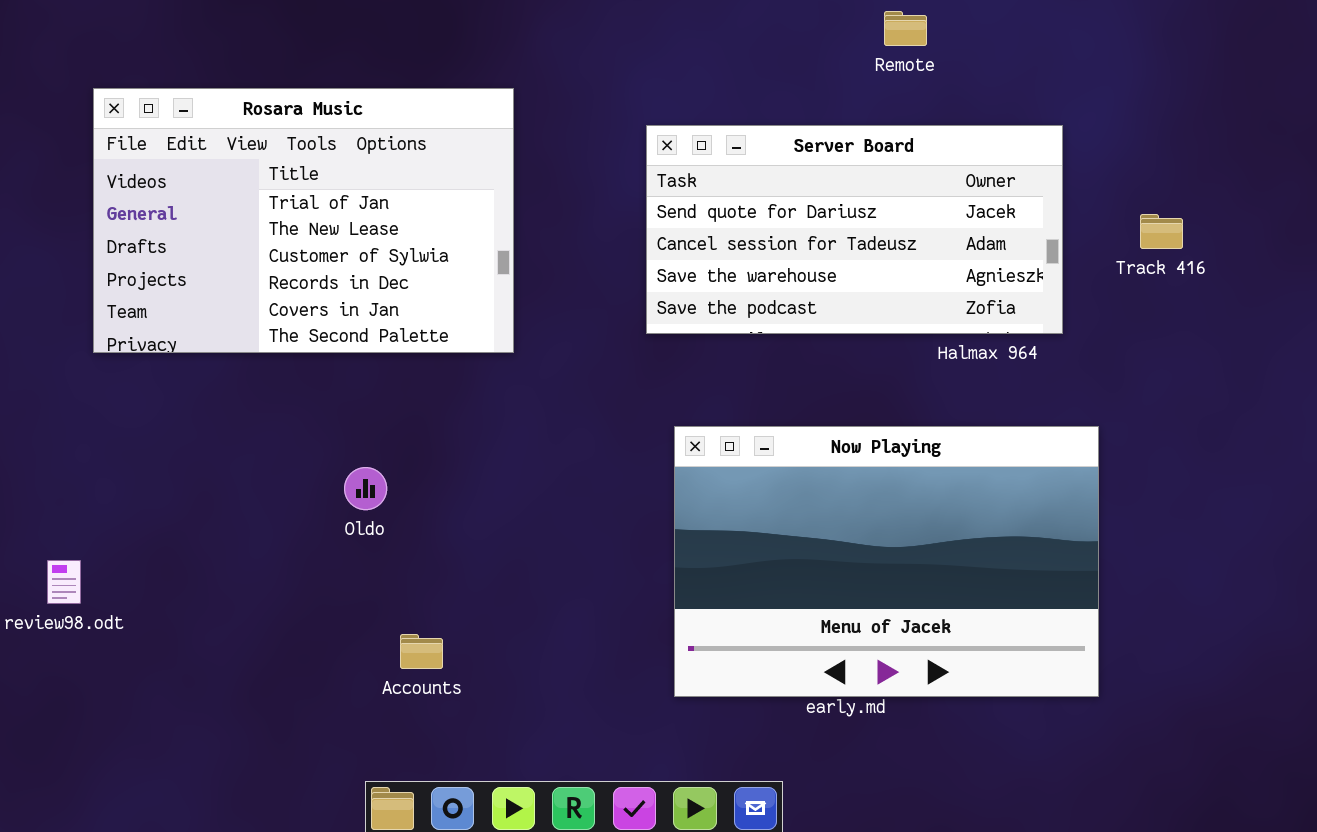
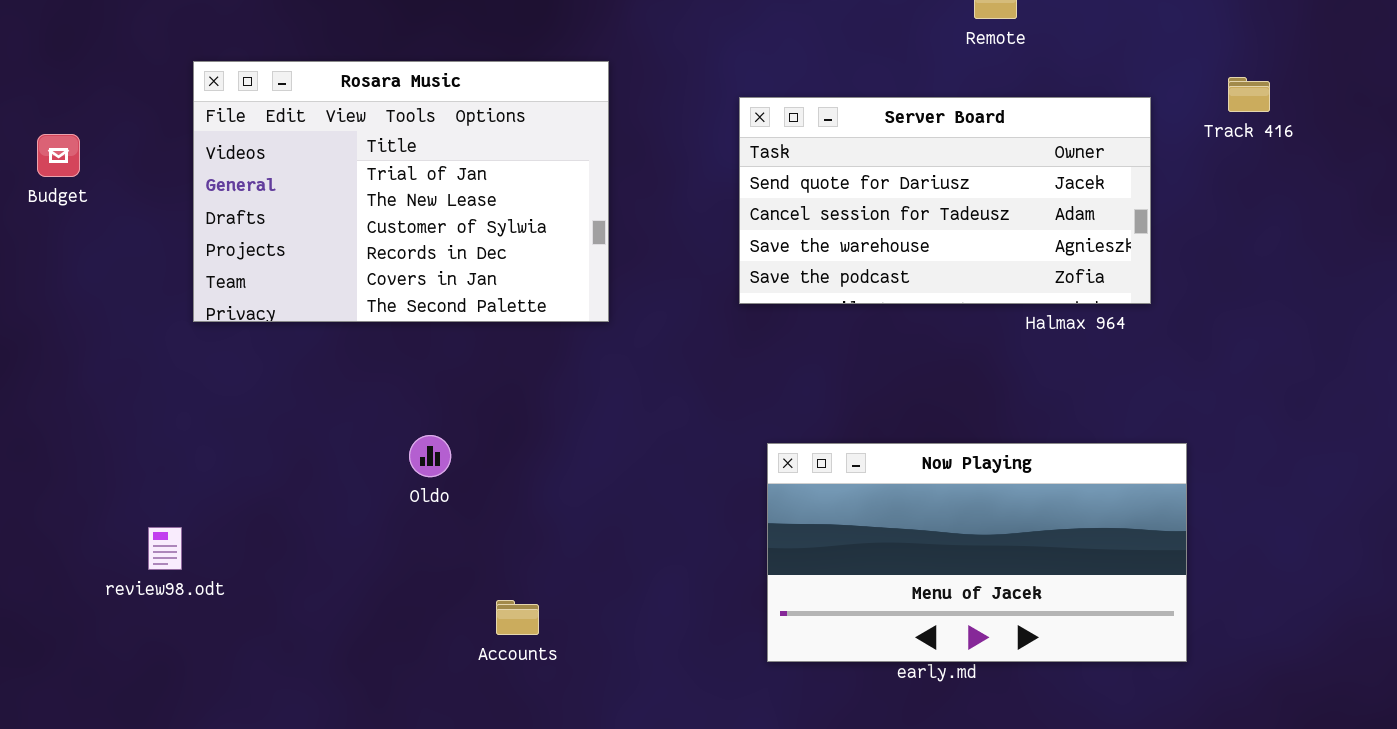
Track 416: [1140,214,1183,249] -> [1228,77,1270,112], moved
Now Playing: [674,426,1099,697] -> [767,443,1187,662], resized
Oldo: [344,467,387,510] -> [409,435,451,477], moved

